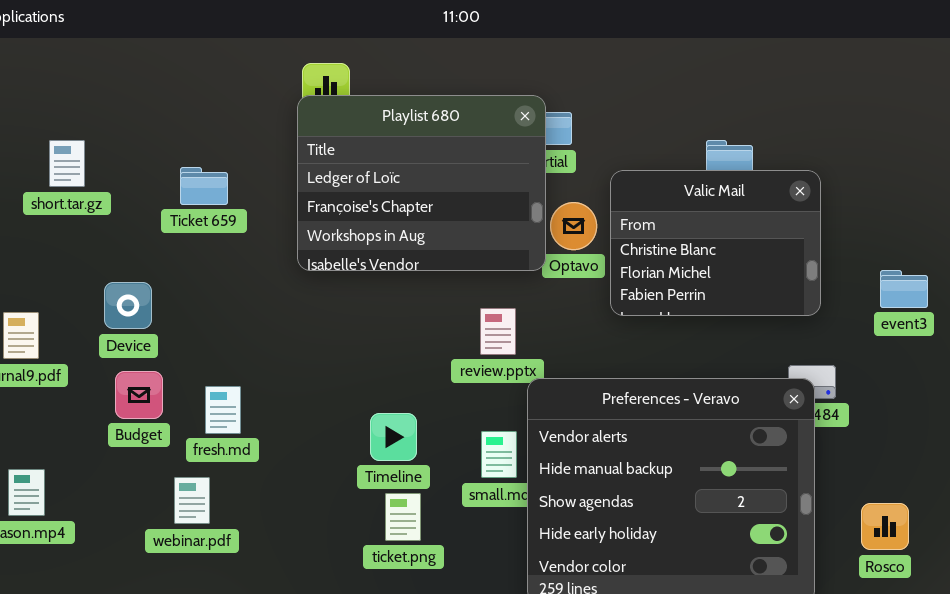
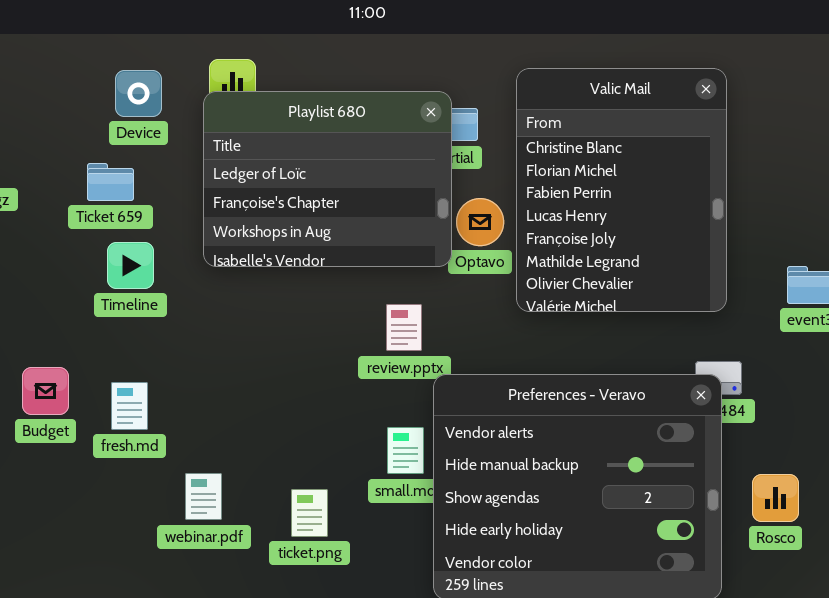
Valic Mail: [610,170,821,316] -> [516,68,727,312], resized
Device: [104,282,152,329] -> [115,70,162,117], moved
Timeline: [370,413,417,461] -> [107,242,154,289], moved
webinar.pdf: [174,477,210,524] -> [185,473,222,520], moved
Rosco: [861,503,909,550] -> [752,474,799,522], moved

